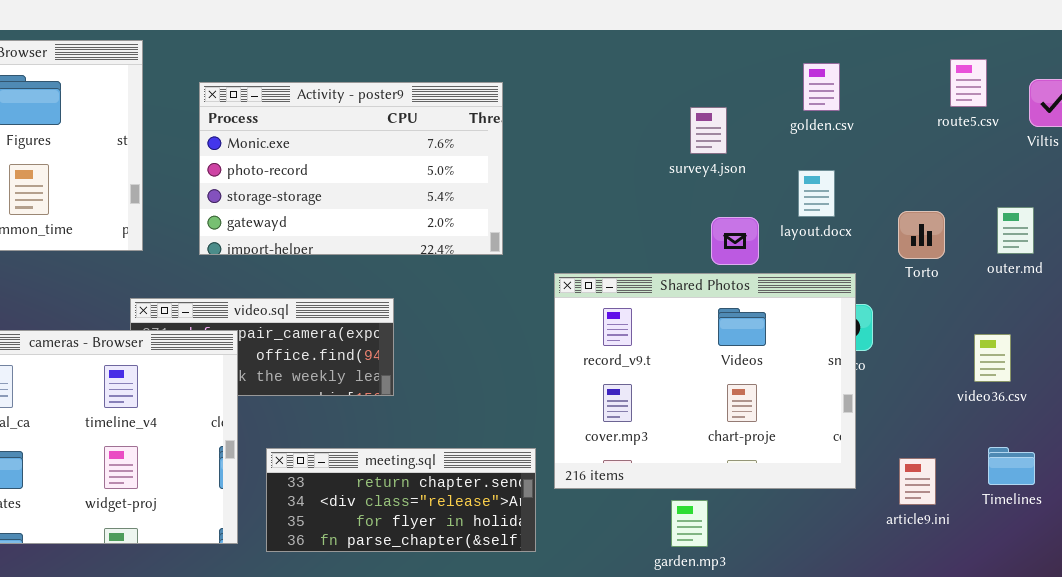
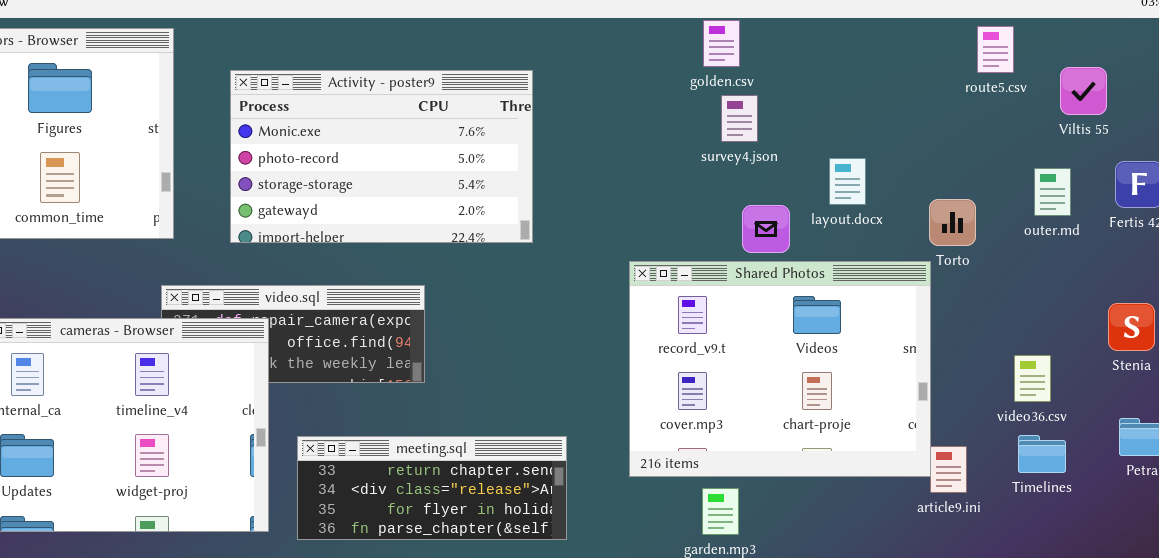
route5.csv: [950,59,987,107] -> [977,26,1014,73], moved
golden.csv: [803,63,840,111] -> [703,20,740,67], moved
outer.md: [997,207,1034,254] -> [1034,168,1071,216], moved
Shared Photos: [554,273,856,489] -> [629,261,931,477], moved
video36.csv: [974,334,1011,382] -> [1014,355,1051,402], moved

